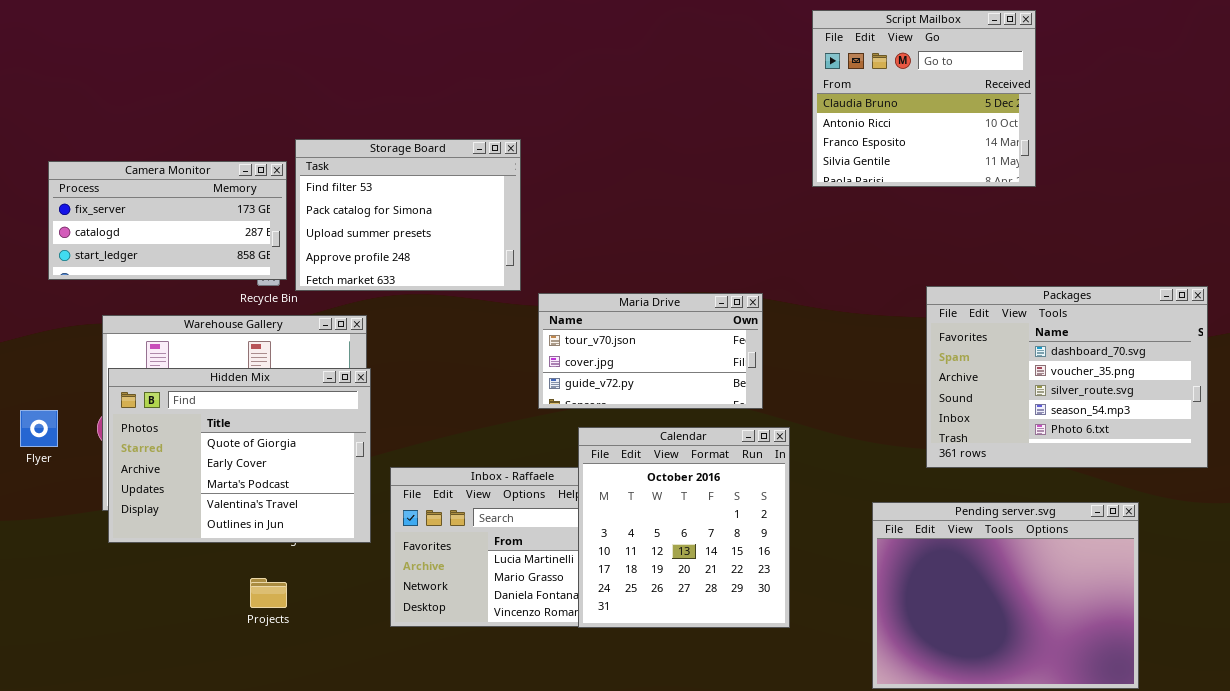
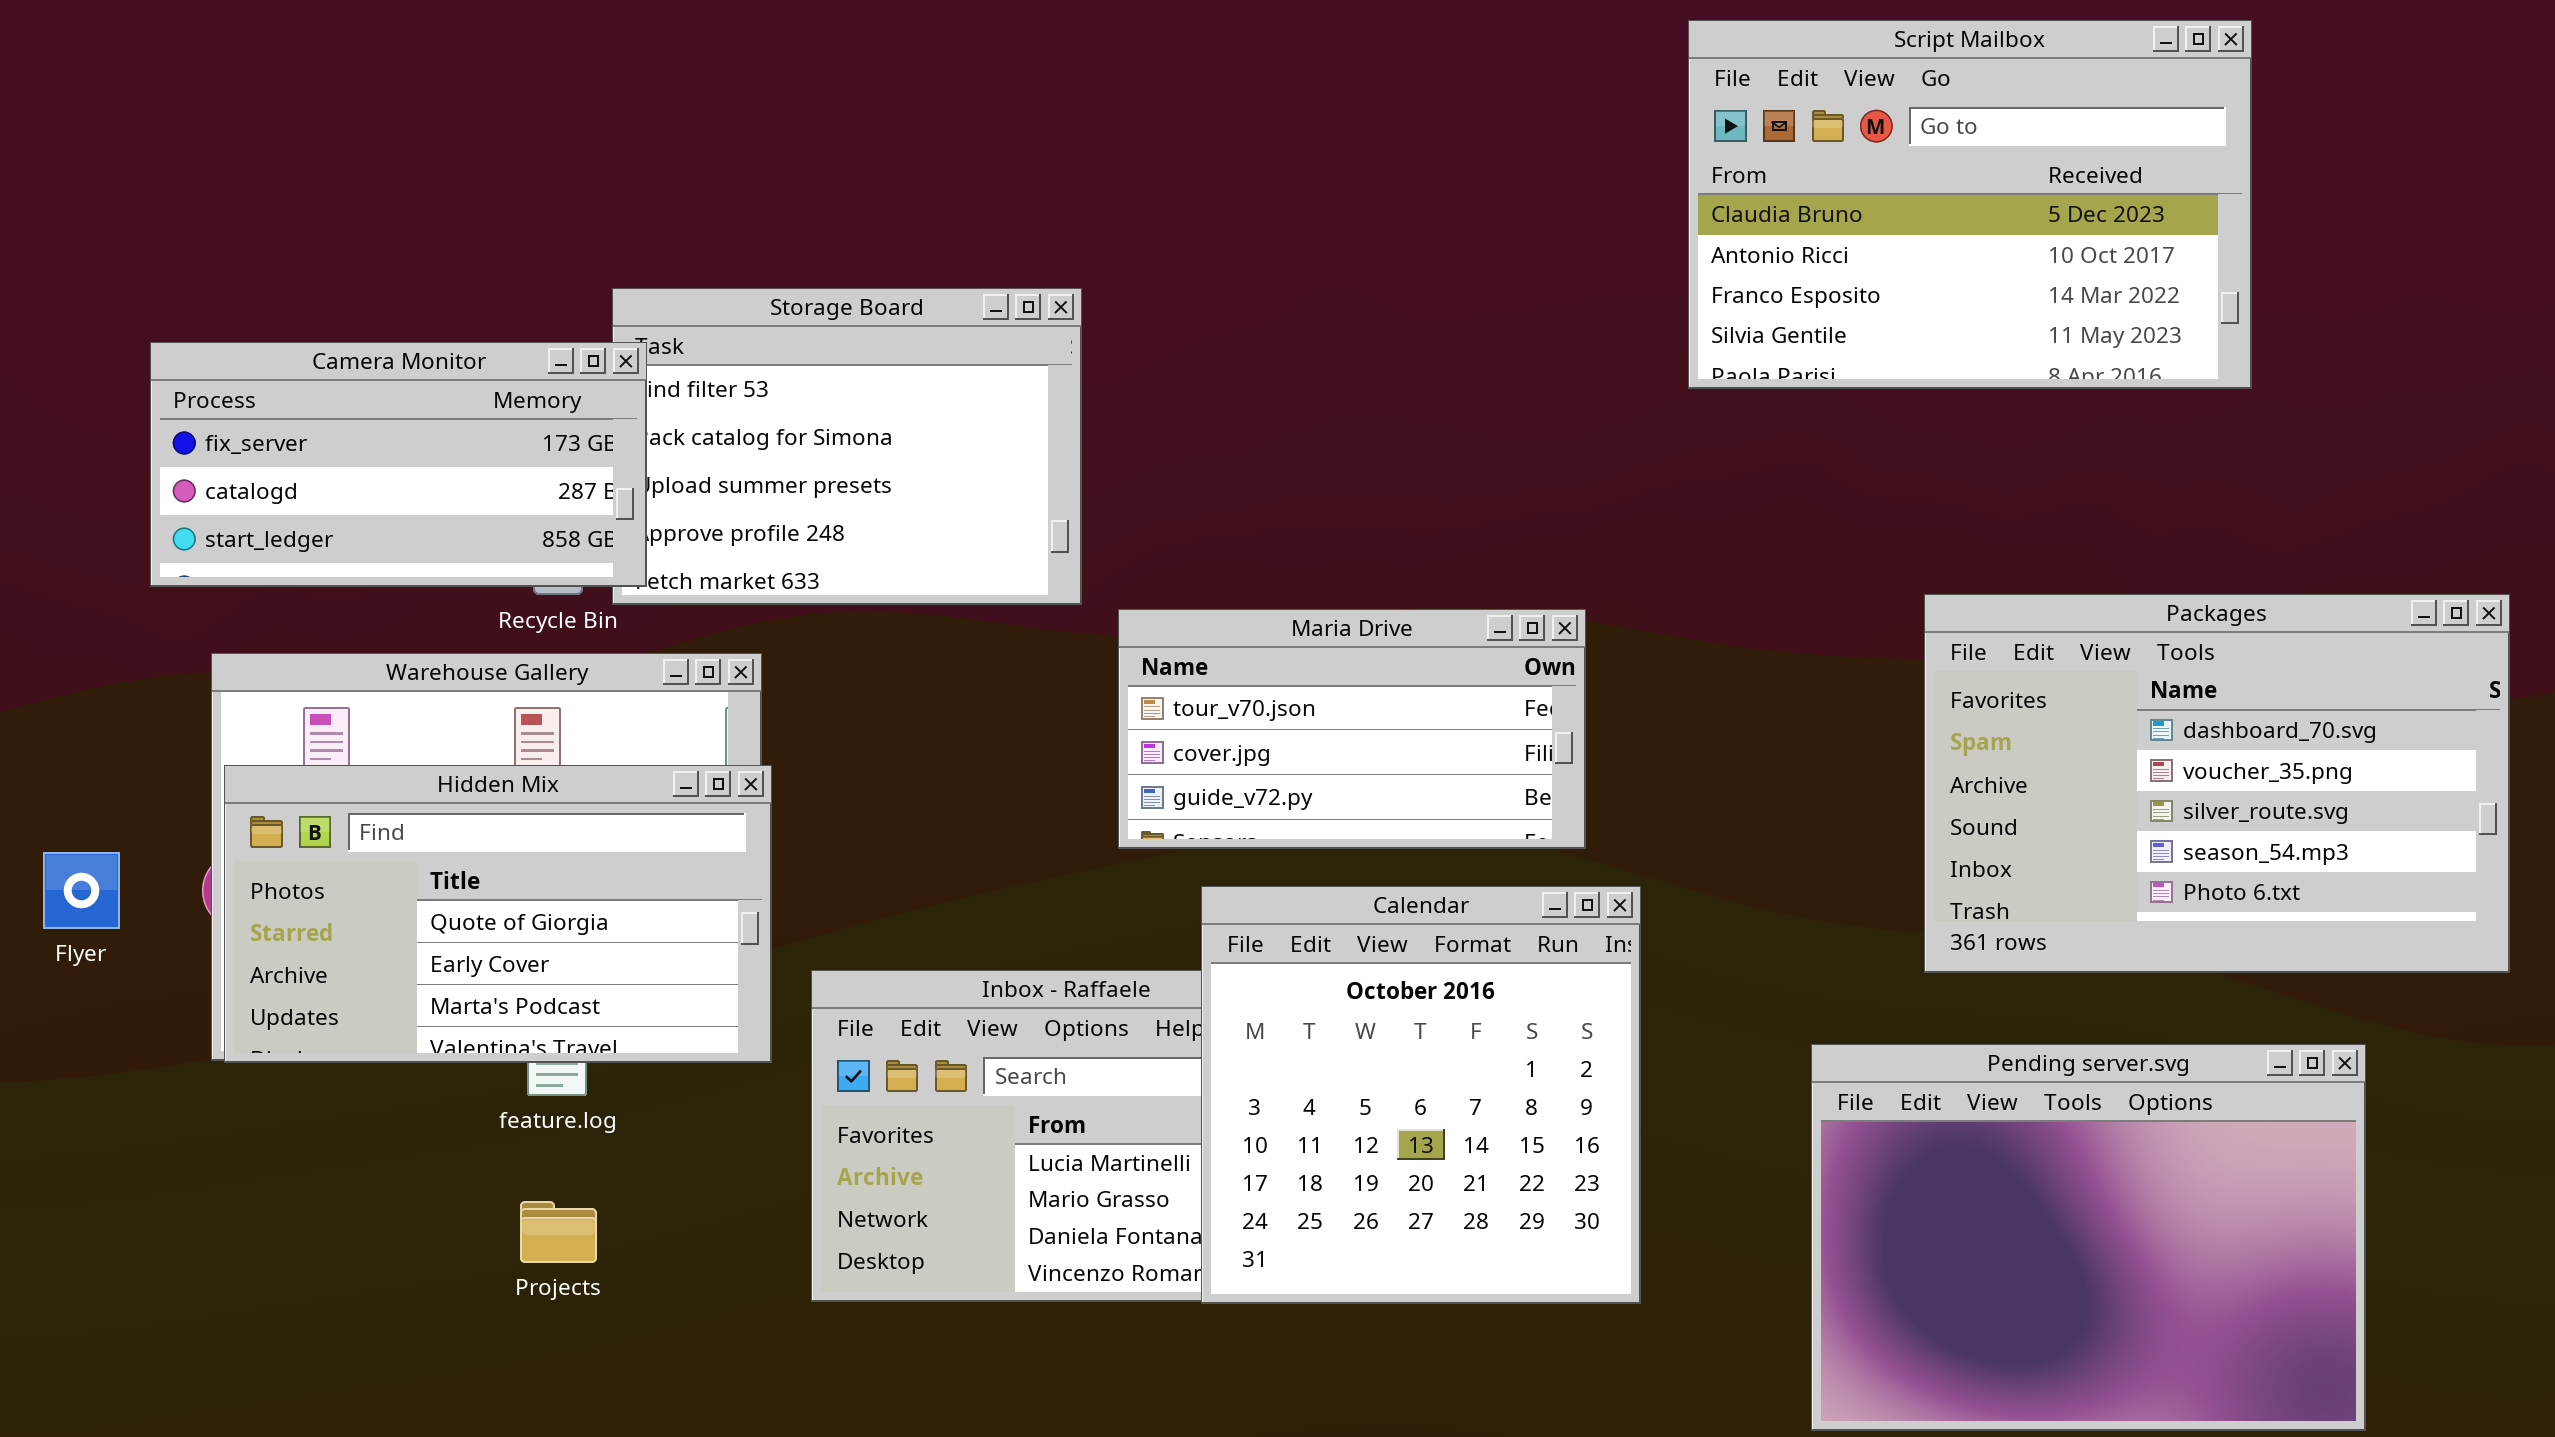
Script Mailbox: [812,10,1036,187] -> [1688,20,2252,389], resized
Camera Monitor: [48,161,287,280] -> [150,342,647,587], moved
Hidden Mix: [108,368,371,543] -> [224,765,772,1063], resized

